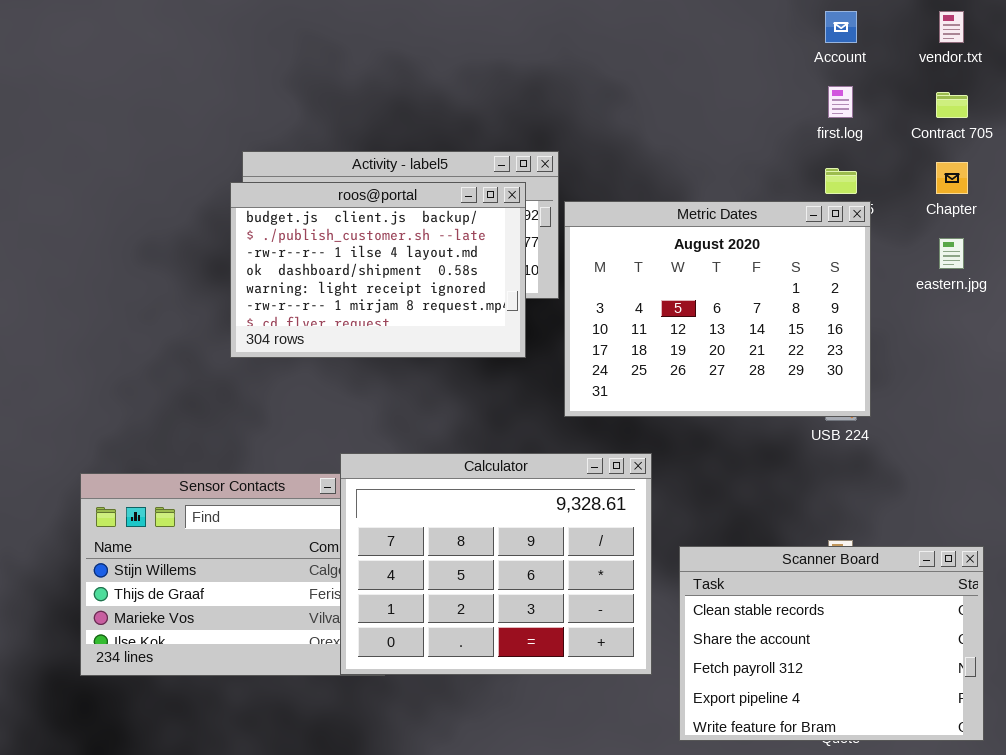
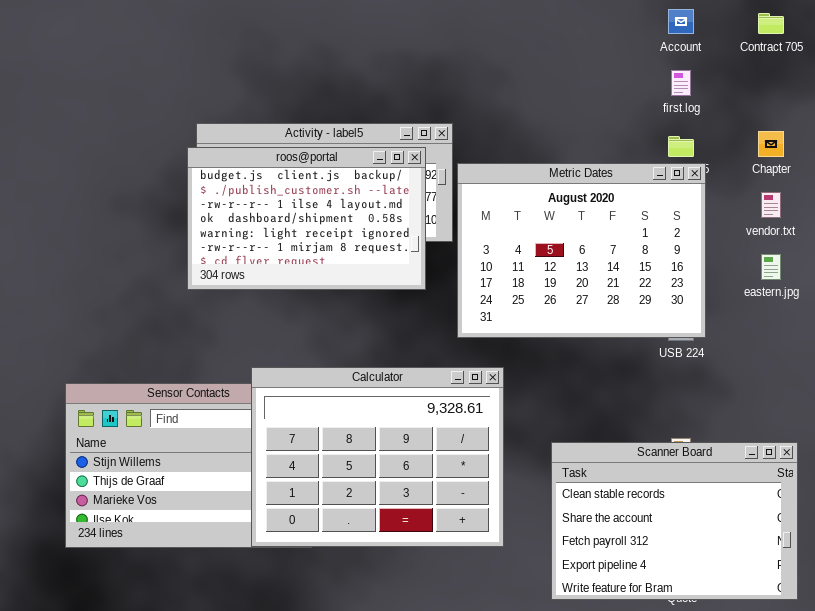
vendor.txt: [939,11,964,43] -> [761,192,781,218], moved
Contract 705: [936,92,968,118] -> [758,13,784,34], moved
eastern.jpg: [939,238,964,269] -> [761,254,781,280], moved
Calculator: [340,453,652,675] -> [251,367,504,547], moved

